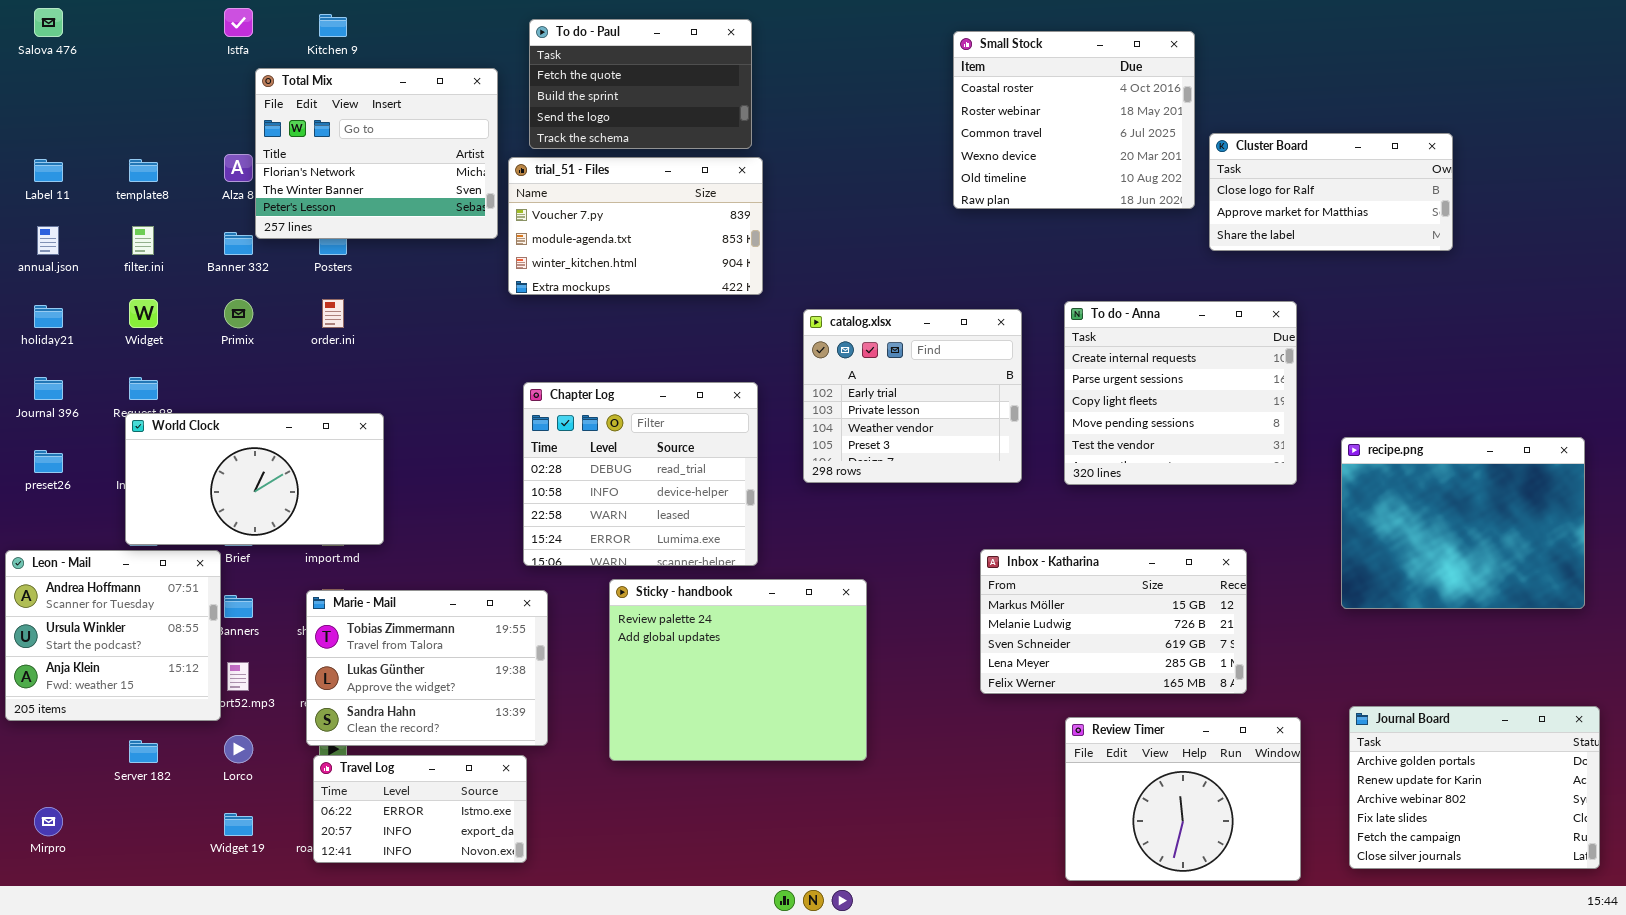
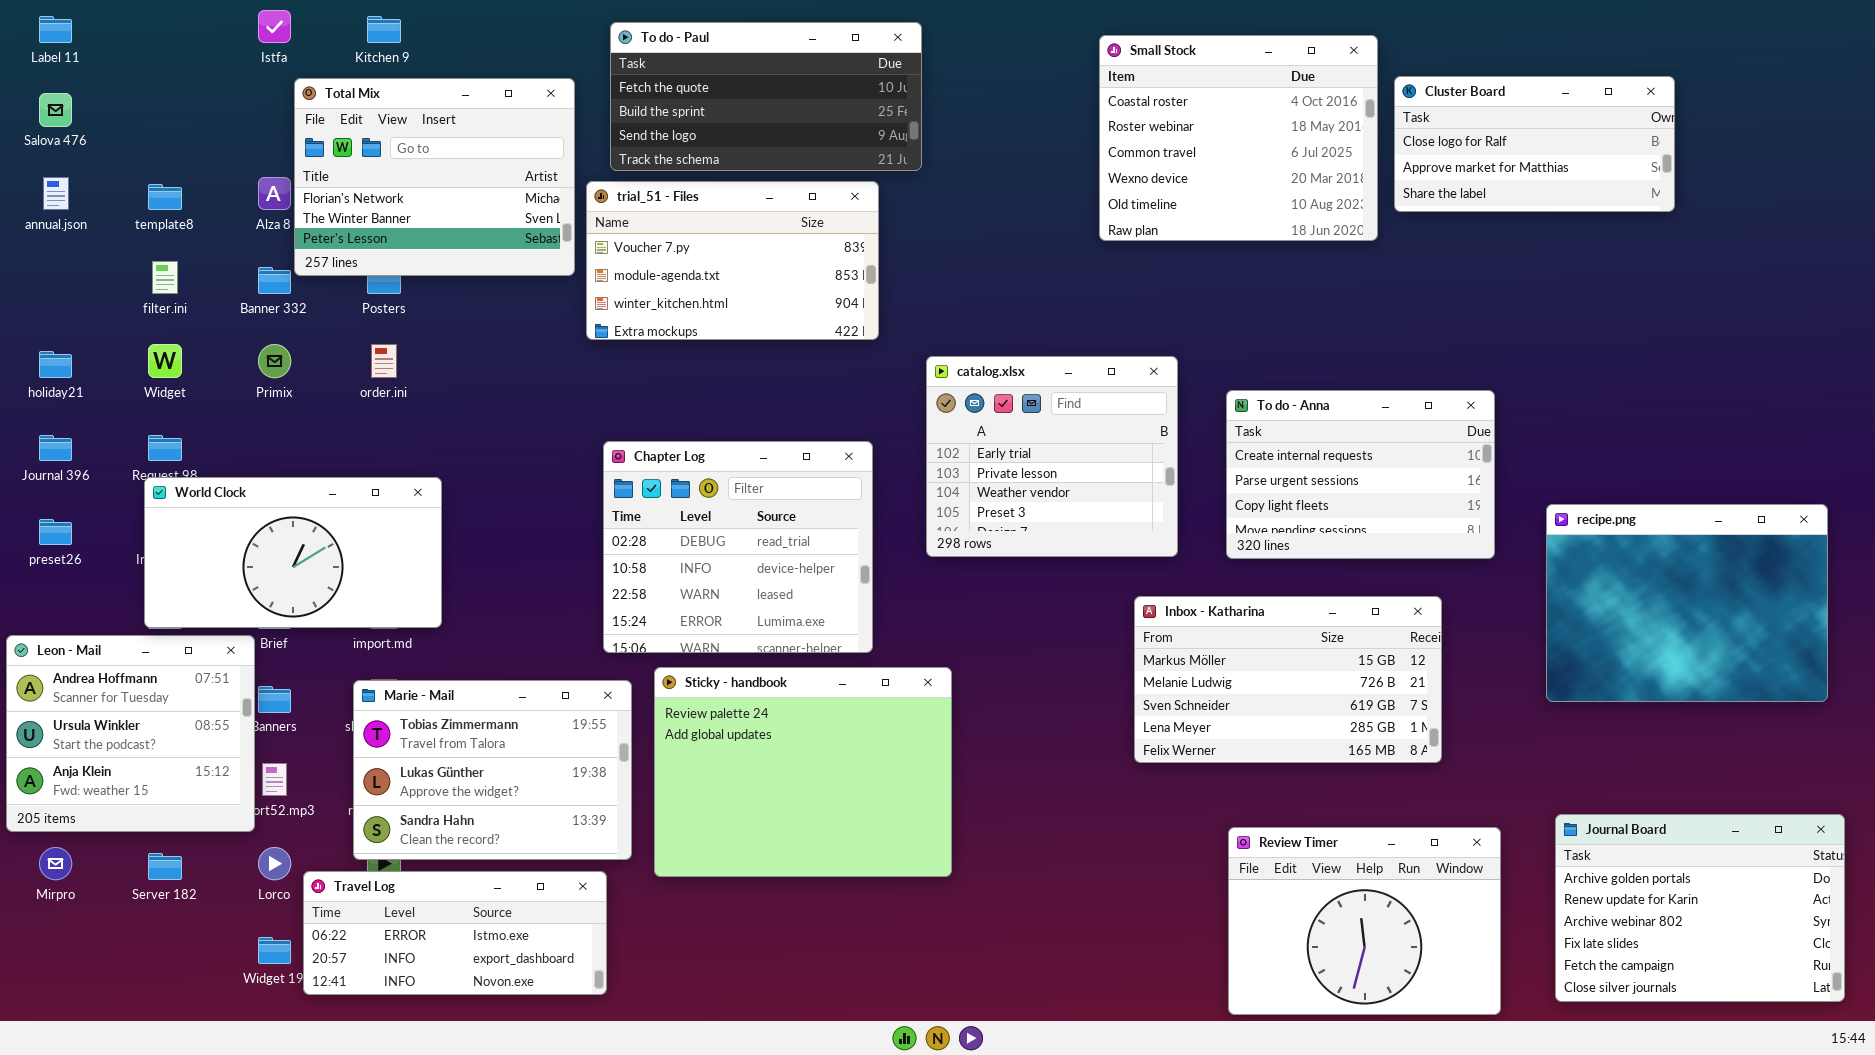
Salova 476: [34,8,63,37] -> [39,93,72,127], moved
To do - Paul: [529,19,752,149] -> [610,22,922,171], resized
Cluster Board: [1209,133,1453,251] -> [1394,76,1675,212], moved
Label 11: [34,159,63,182] -> [39,16,72,43], moved
annual.json: [37,226,59,255] -> [43,177,69,210], moved
To do - Anna: [1064,301,1297,485] -> [1226,390,1495,559], resized
Inbox - Katharina: [980,549,1247,694] -> [1134,596,1442,763], moved
Sticky - handbook: [609,579,867,761] -> [654,667,952,877], moved
Travel Log: [313,755,527,863] -> [303,871,607,995], resized
Mirpro: [34,807,63,836] -> [39,847,72,880], moved

